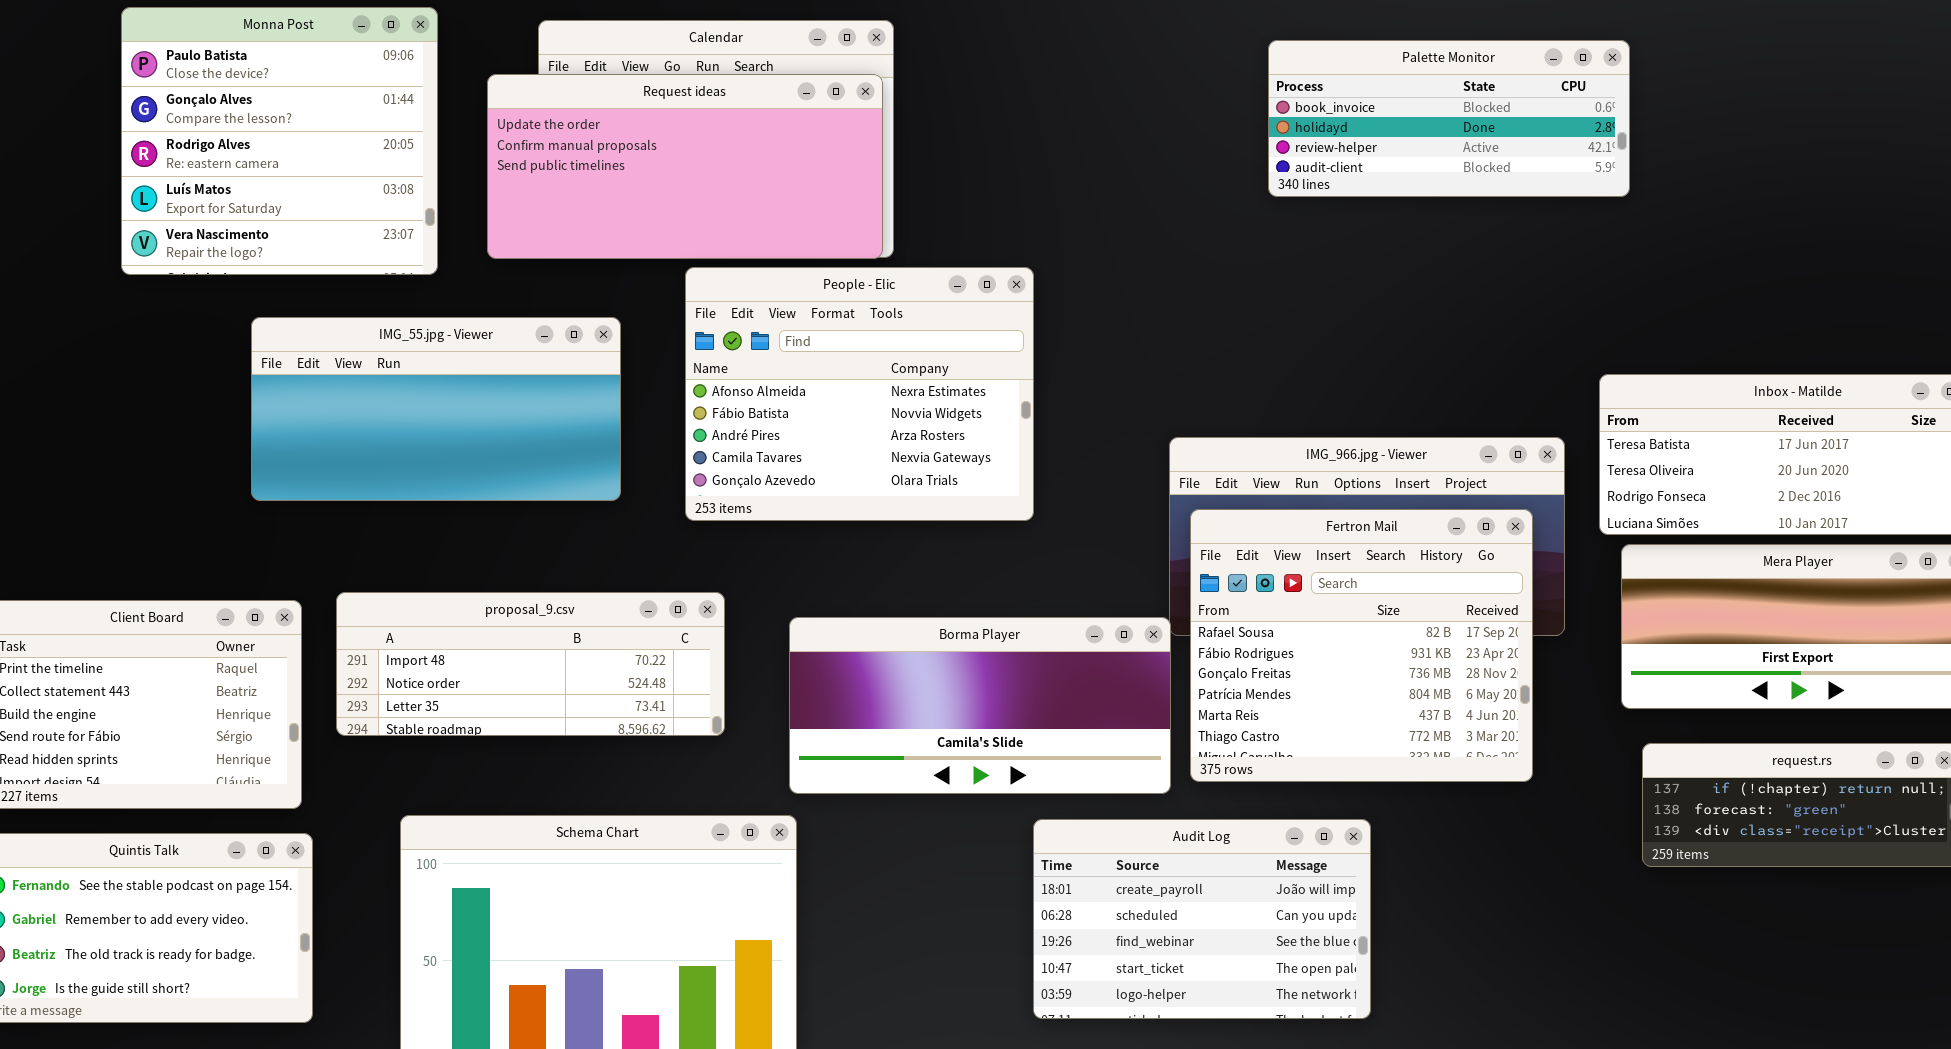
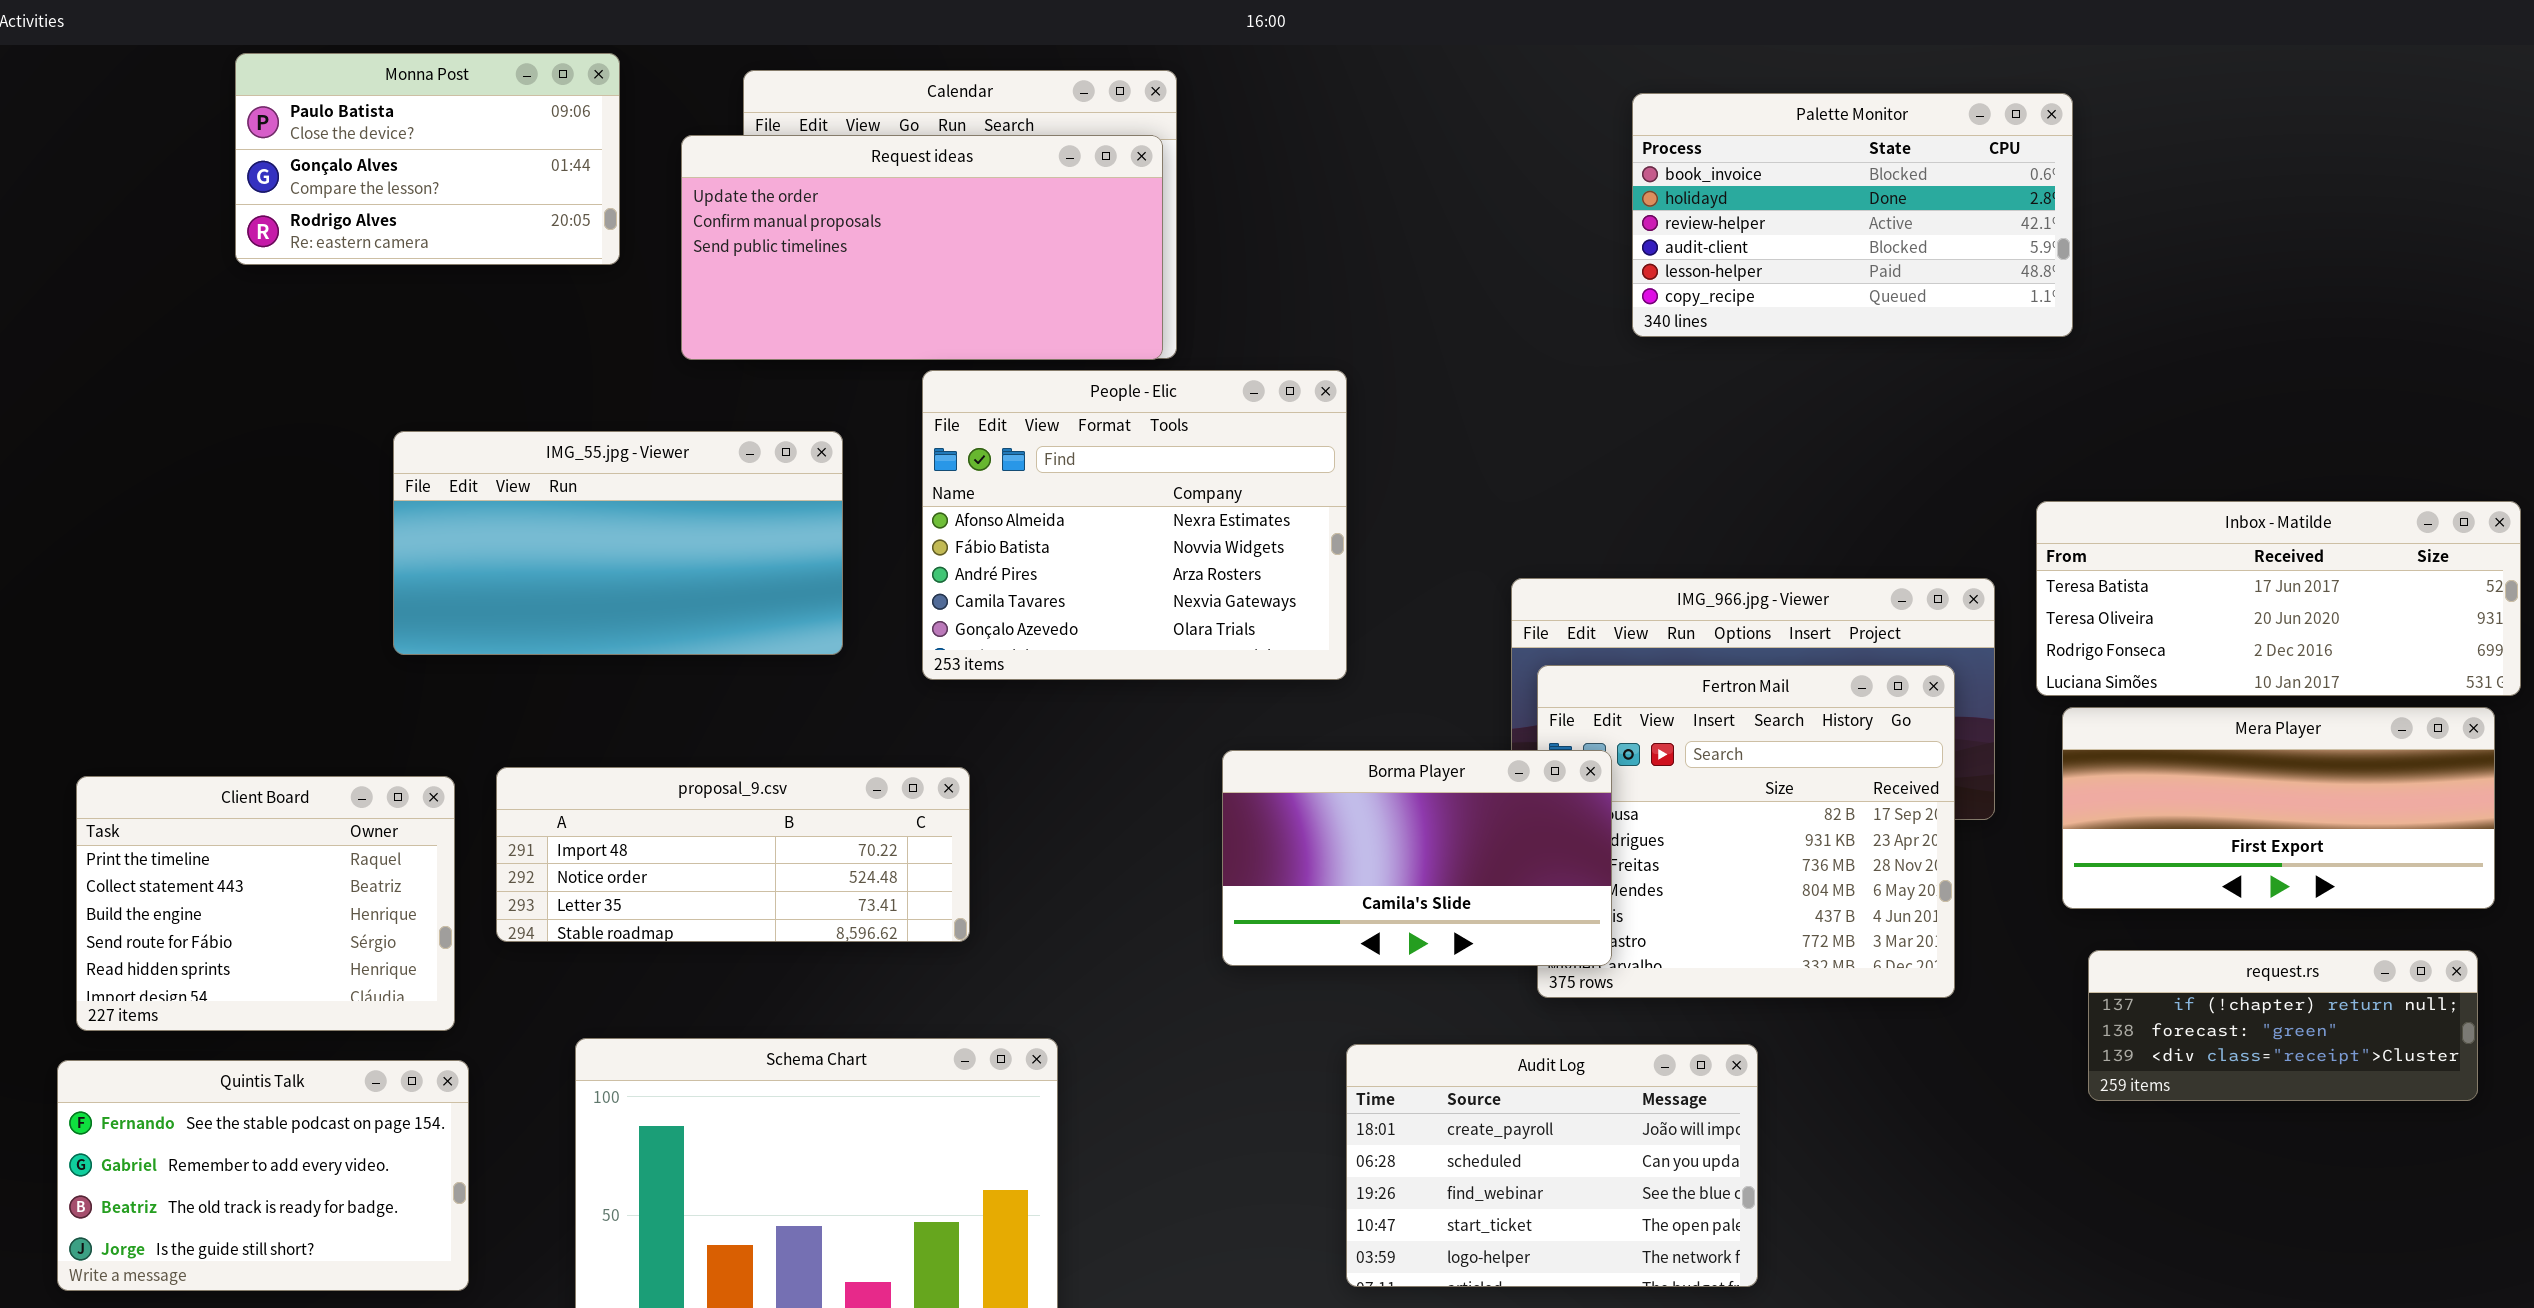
Monna Post: [121,7,438,275] -> [235,53,620,265], resized
Palette Monitor: [1268,40,1630,197] -> [1632,93,2073,337], resized
Borma Player: [789,617,1171,794] -> [1222,750,1612,966], moved, resized

